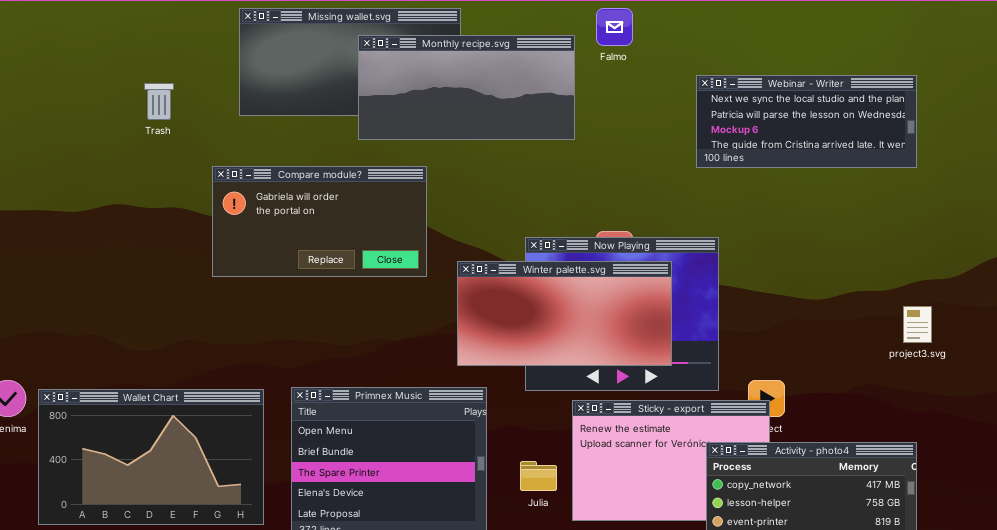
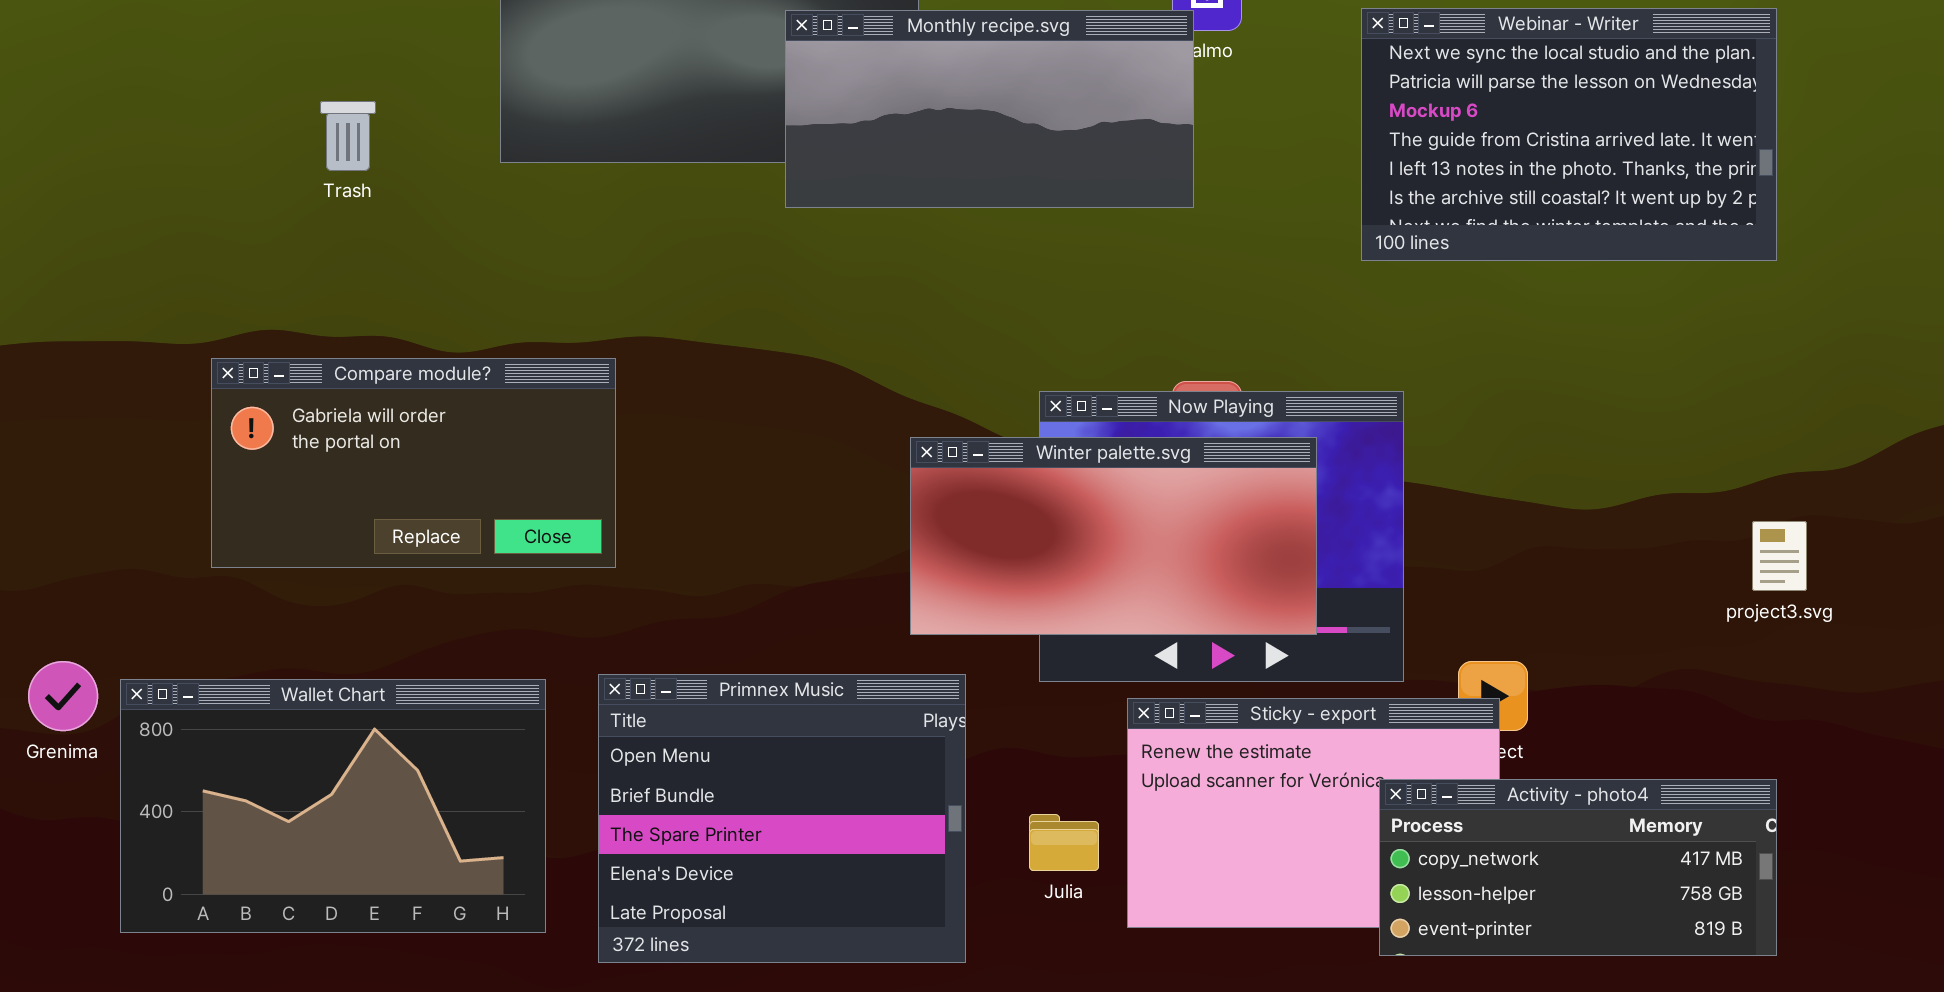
Monthly recipe.svg: [358,35,575,140] -> [785,10,1194,208], moved
Webinar - Writer: [696,75,917,168] -> [1361,8,1777,261], resized
Compare module?: [212,166,427,277] -> [211,358,616,568], moved

